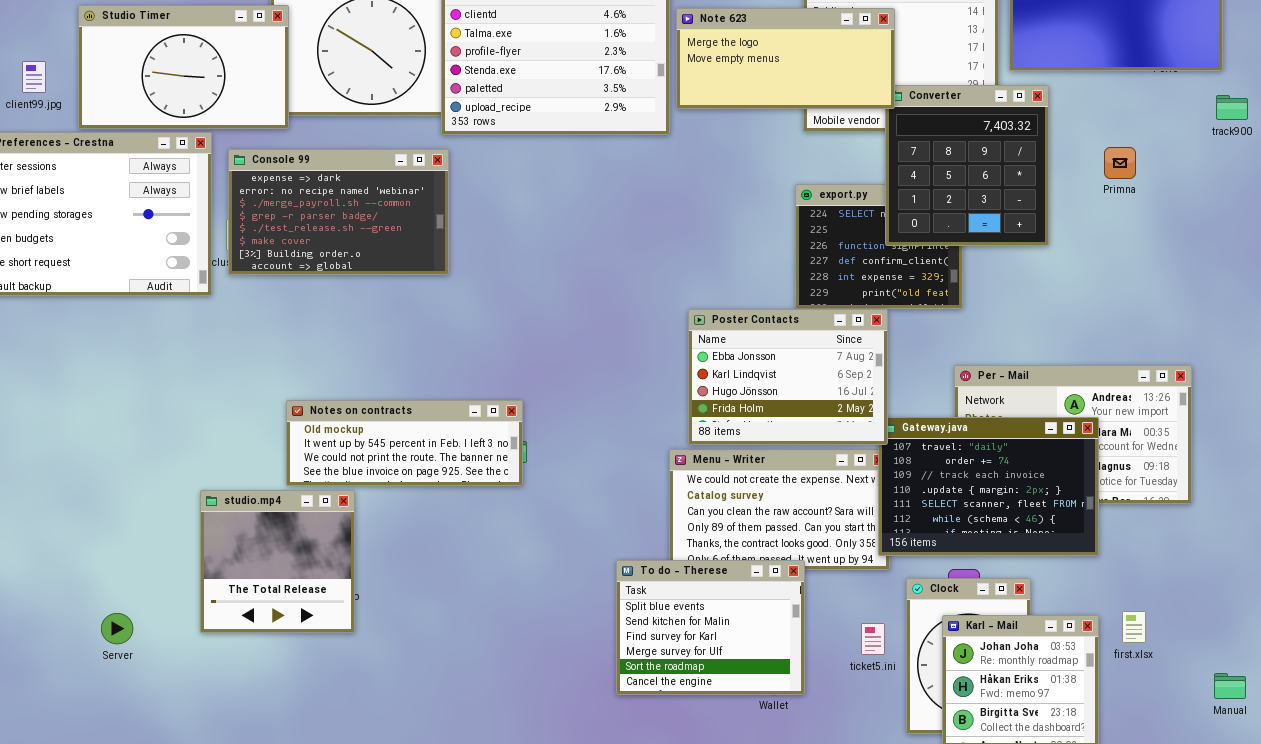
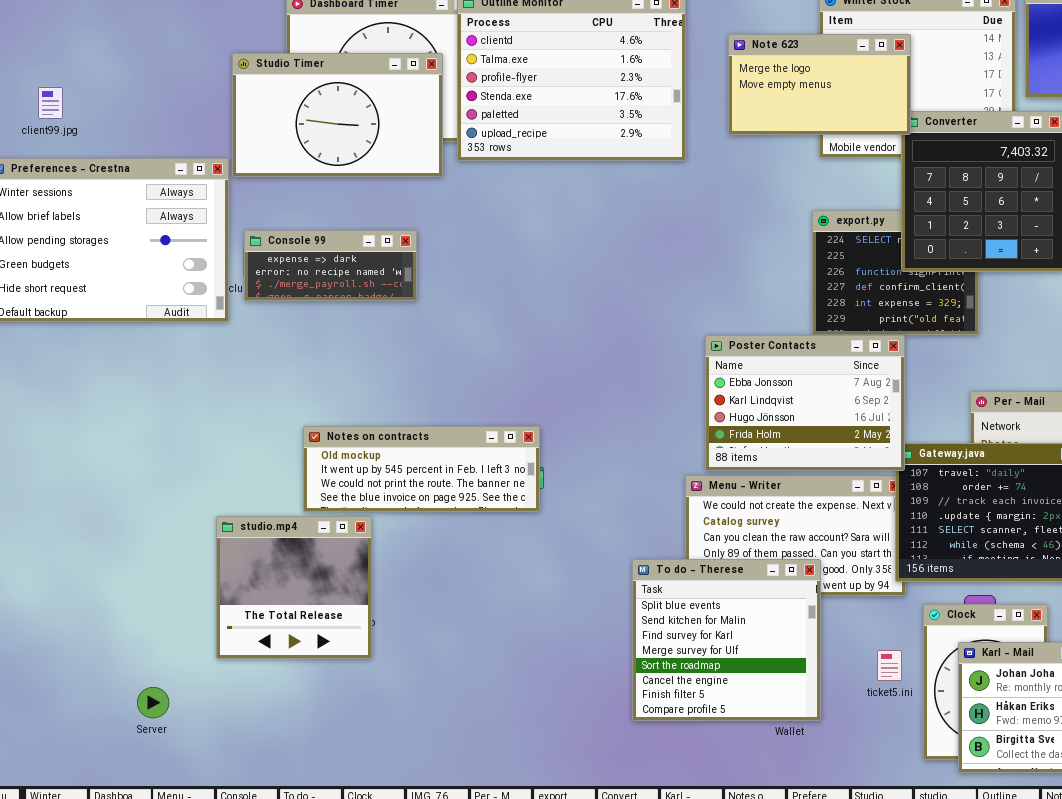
Studio Timer: [78,5,289,129] -> [232,53,443,177], moved
Note 623: [676,8,895,109] -> [728,34,911,135], resized
Console 99: [228,149,449,275] -> [244,230,417,301], resized
To do - Therese: [616,560,805,695] -> [632,559,821,721], resized
Server: [101,613,133,644] -> [137,687,169,718], moved

